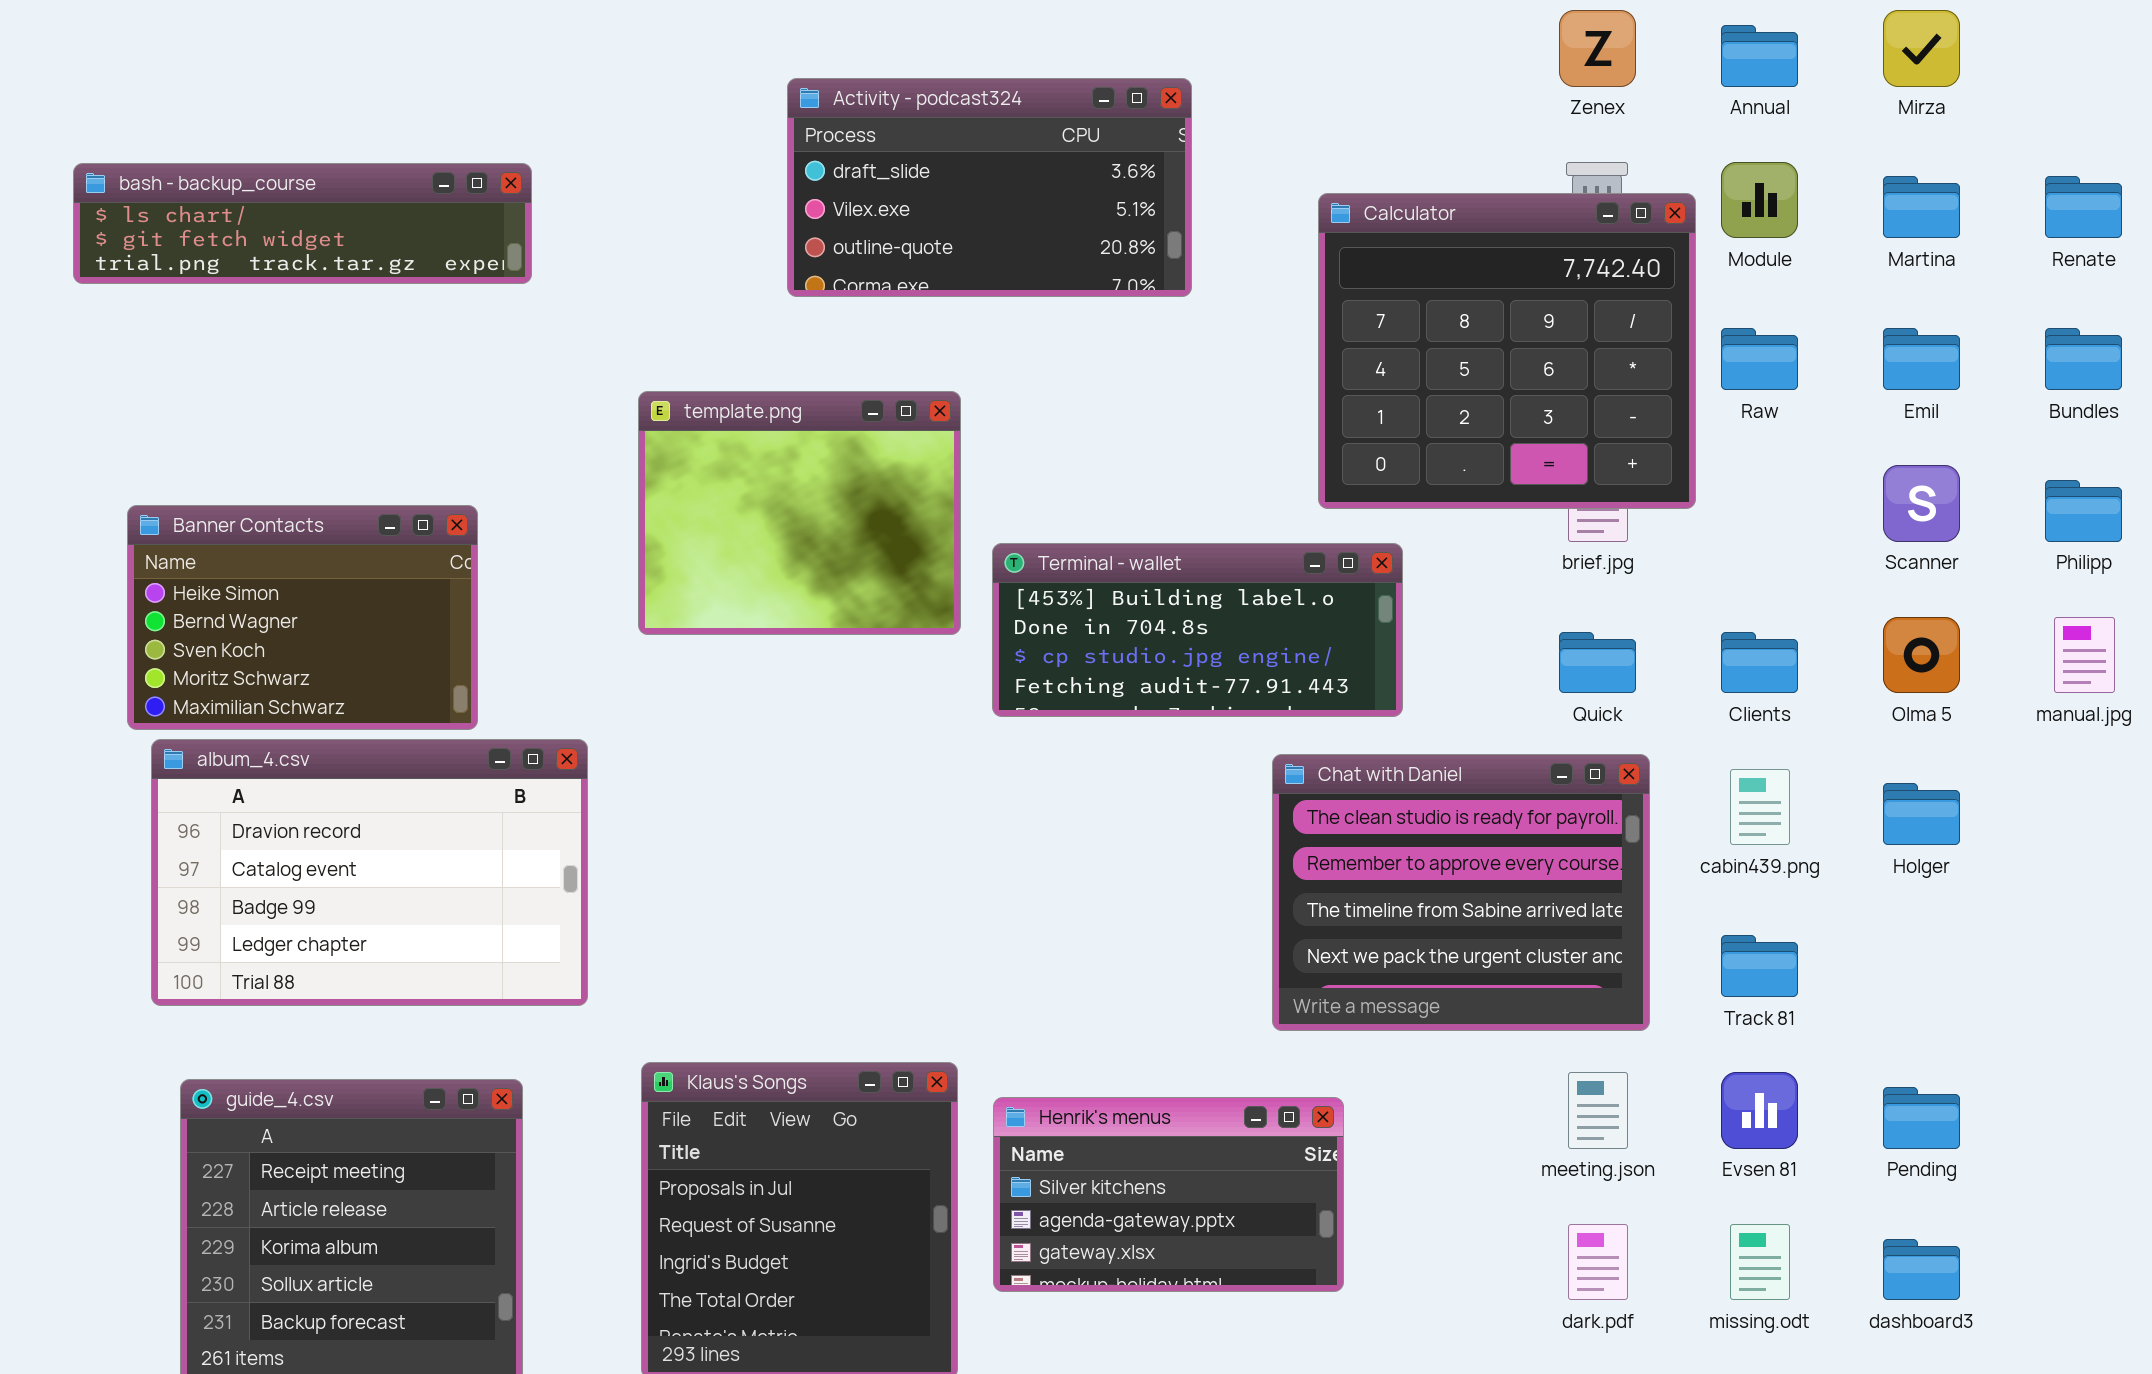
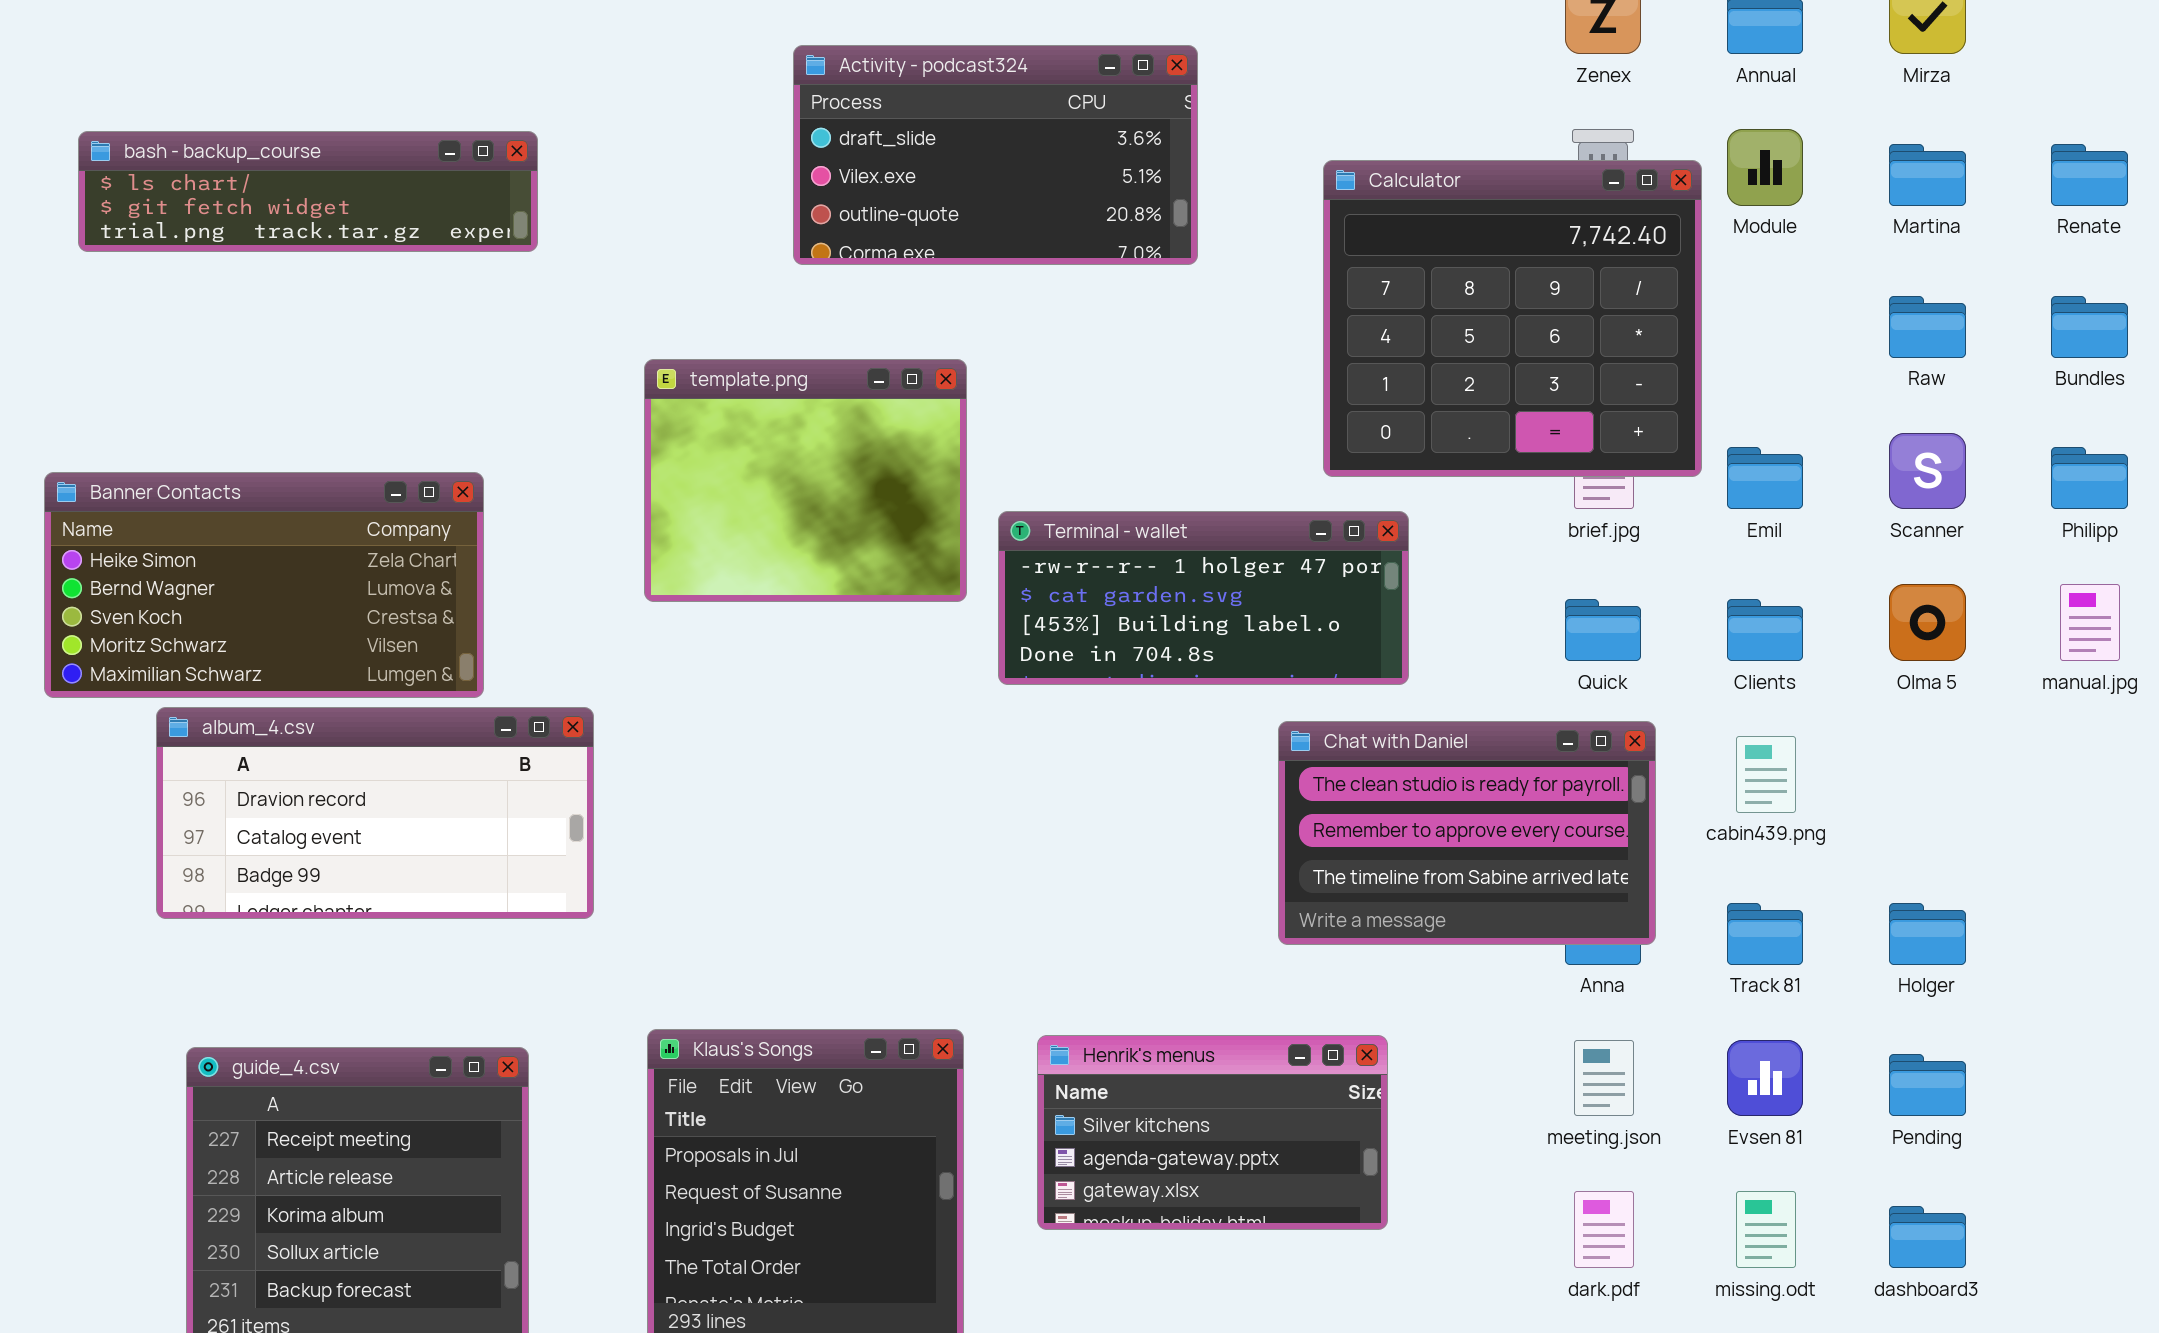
Raw: [1721,328,1798,390] -> [1889,296,1966,358], moved
Emil: [1883,328,1960,390] -> [1727,447,1803,509], moved
Banner Contacts: [127,505,478,730] -> [44,472,484,698], resized
Terminal - wallet: [992,543,1403,717] -> [998,511,1409,685], scrolled up 2 rows
album_4.csv: [151,739,588,1006] -> [156,707,594,919], resized
Chat with Daniel: [1272,754,1650,1031] -> [1278,721,1656,945], resized
Holger: [1883,783,1960,845] -> [1889,903,1966,965], moved
Henrik's menus: [993,1097,1344,1292] -> [1037,1035,1388,1230], moved

